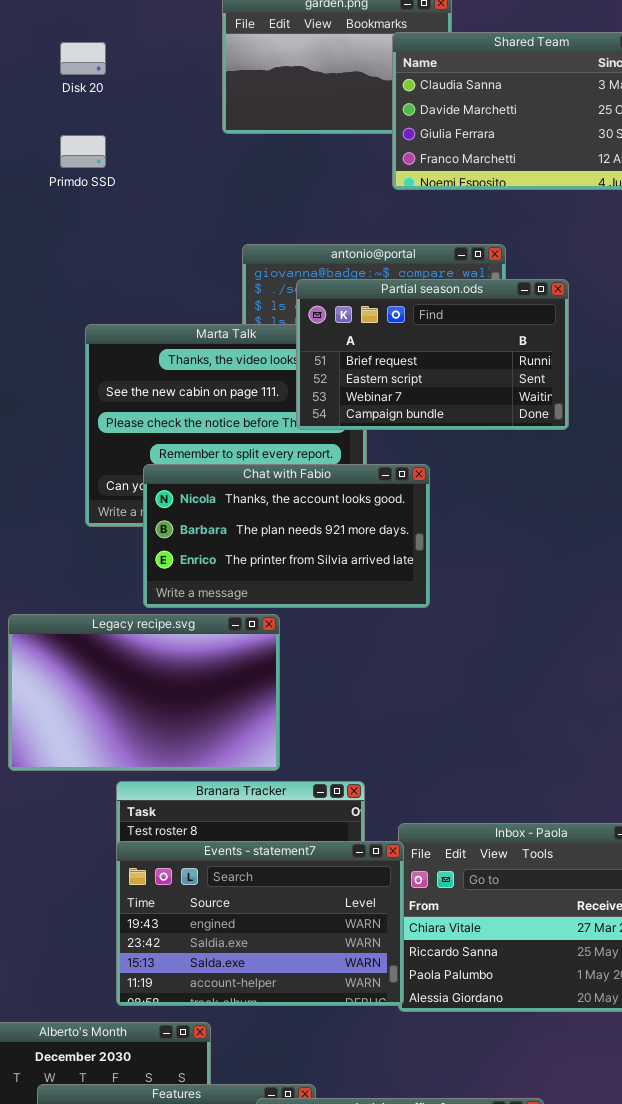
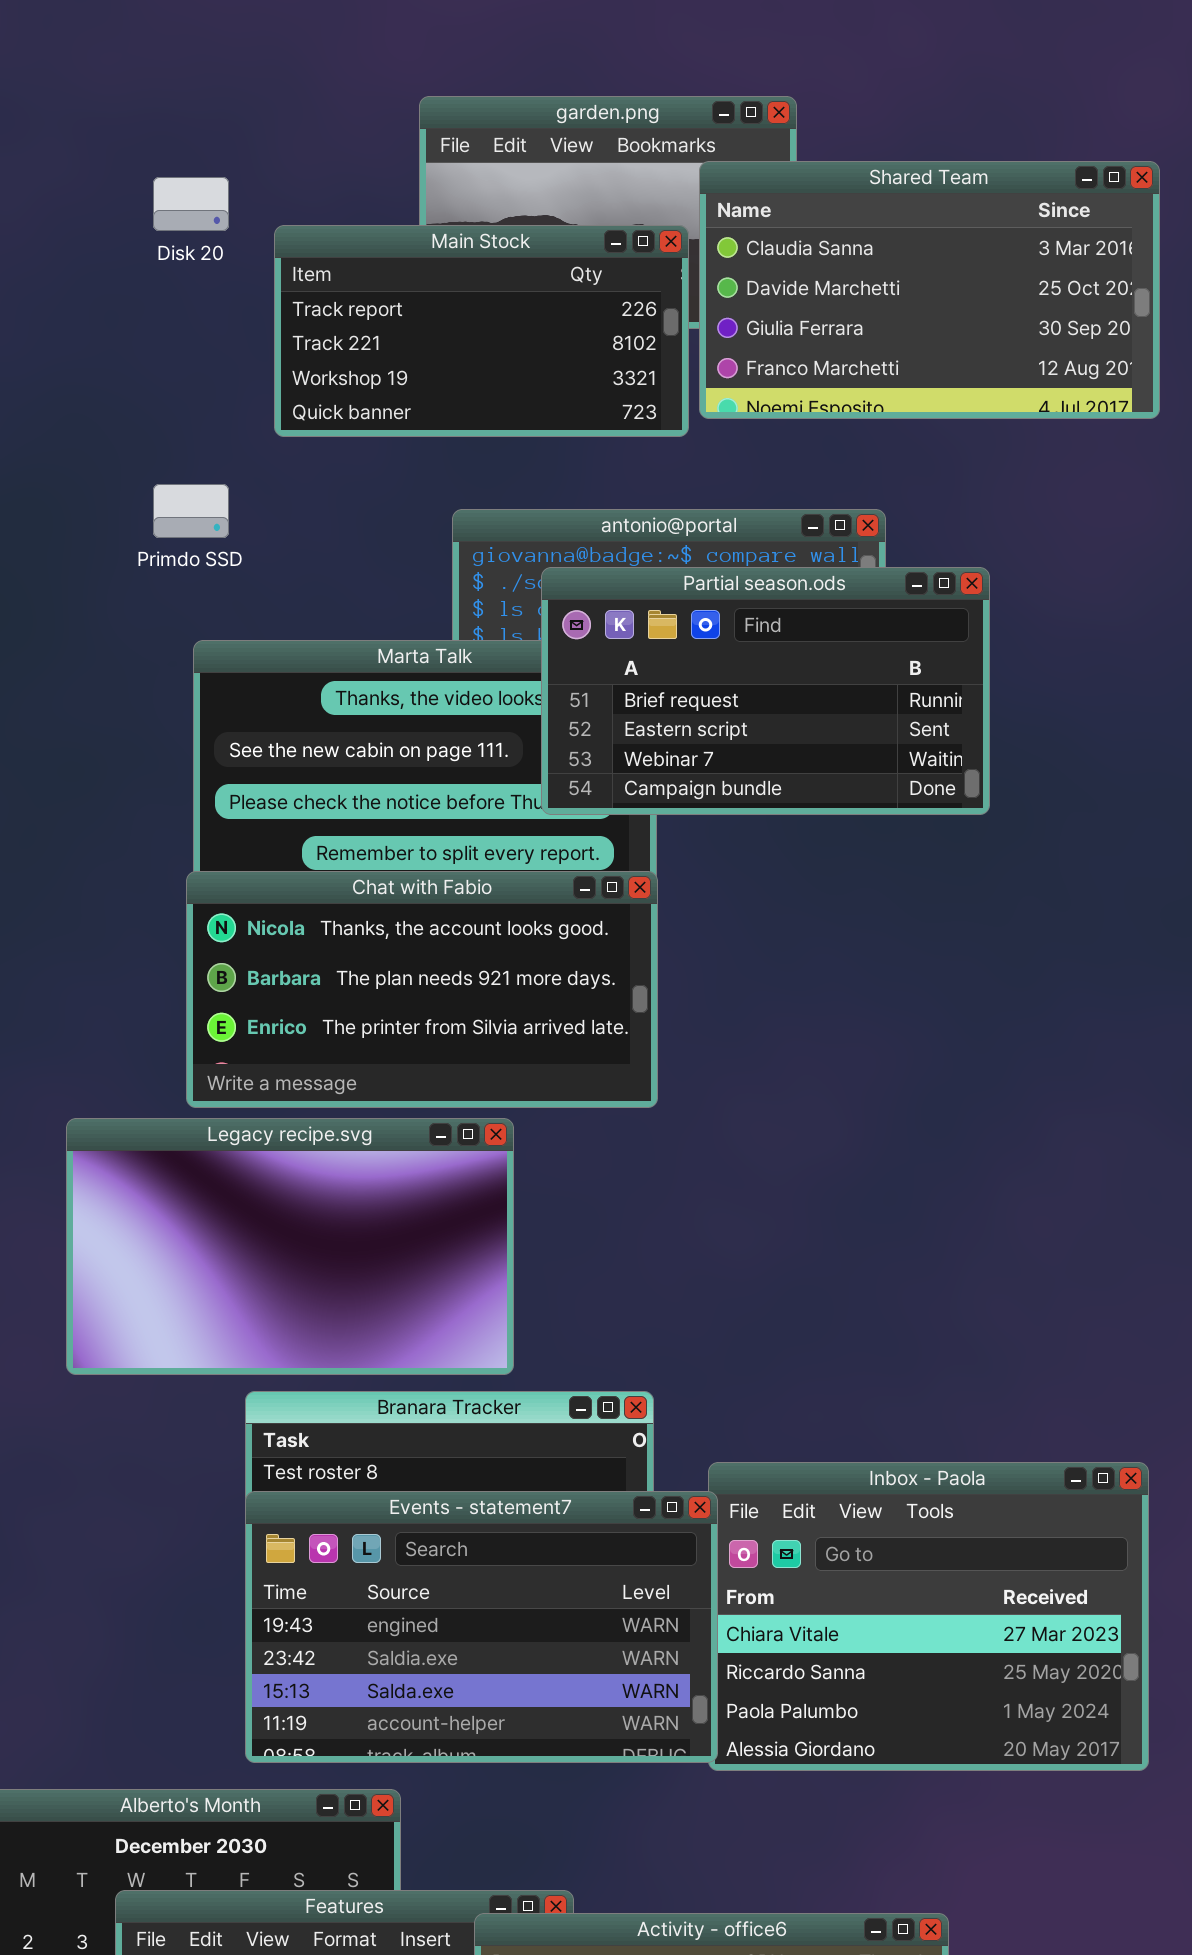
Main Stock: none -> [274,225,689,437], opened
Primdo SSD: [60,135,106,168] -> [153,484,229,538], moved
Chat with Fabio: [143,464,430,608] -> [186,871,658,1108], moved

